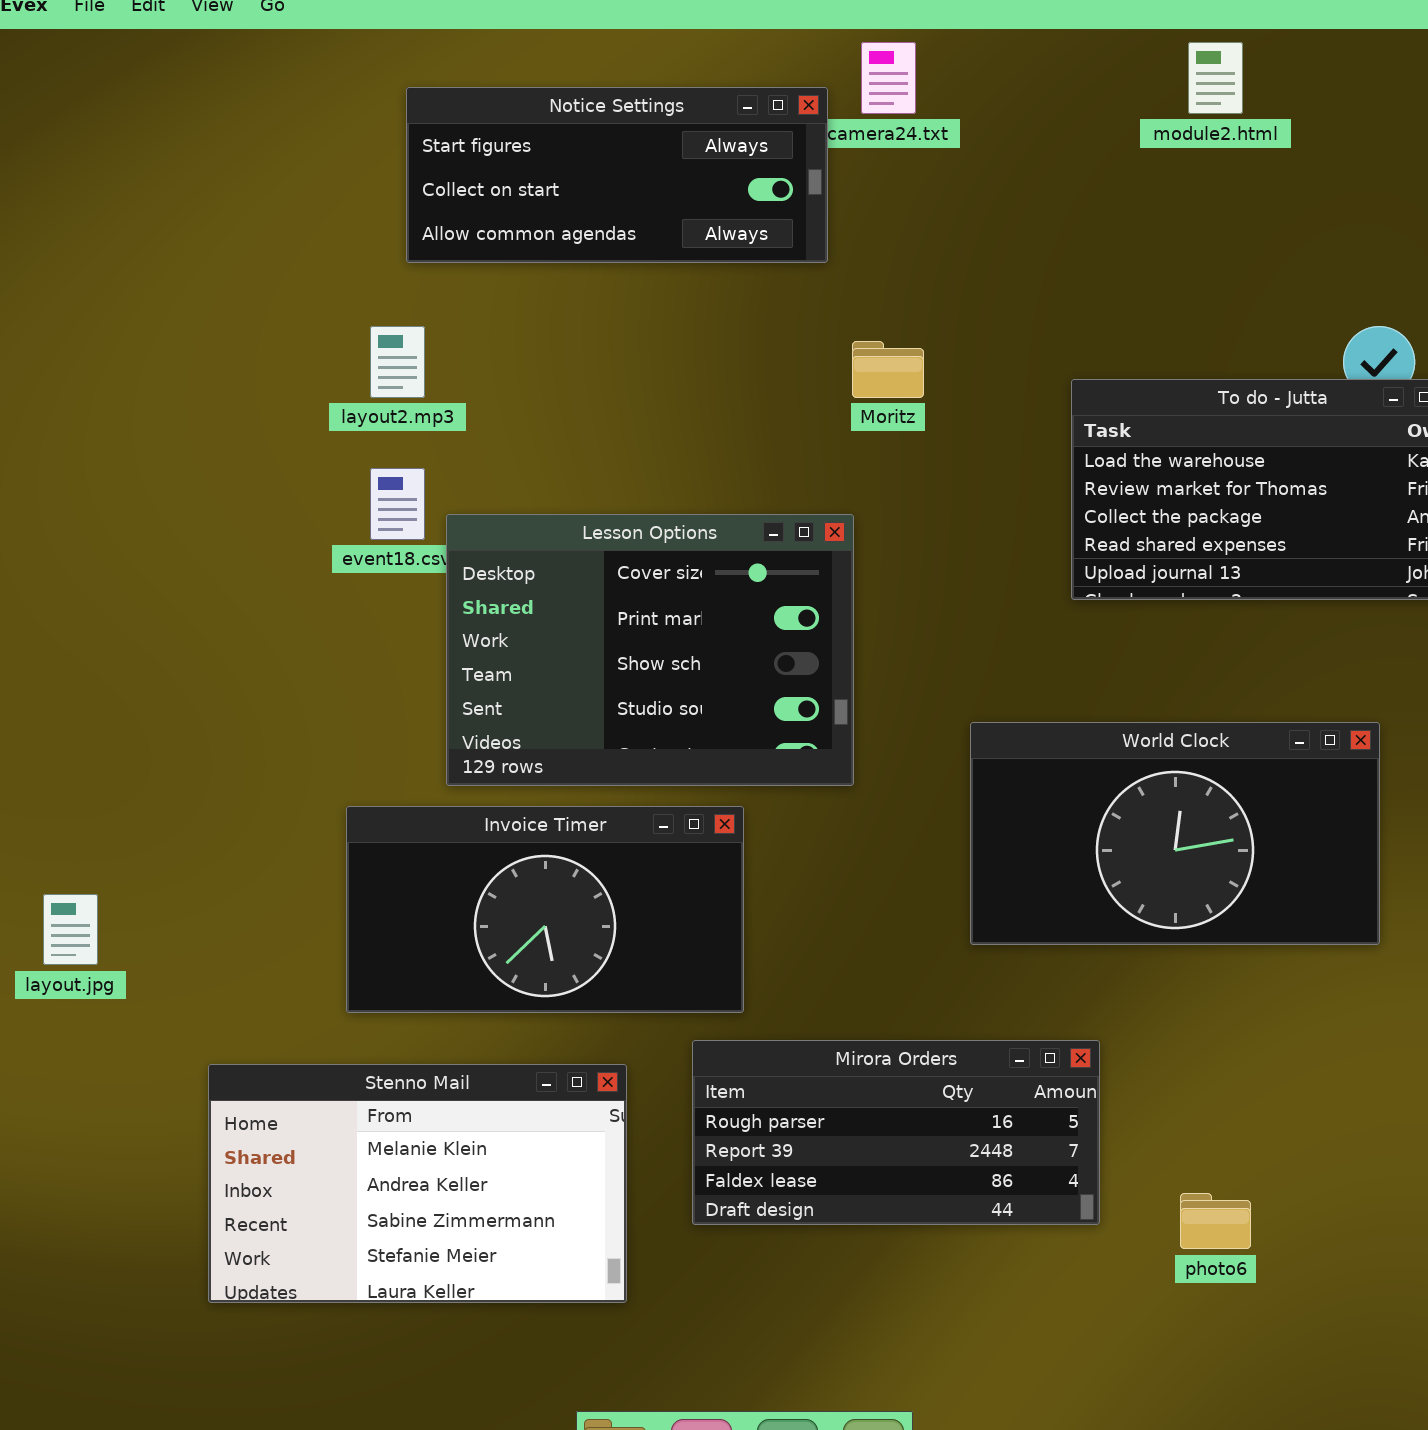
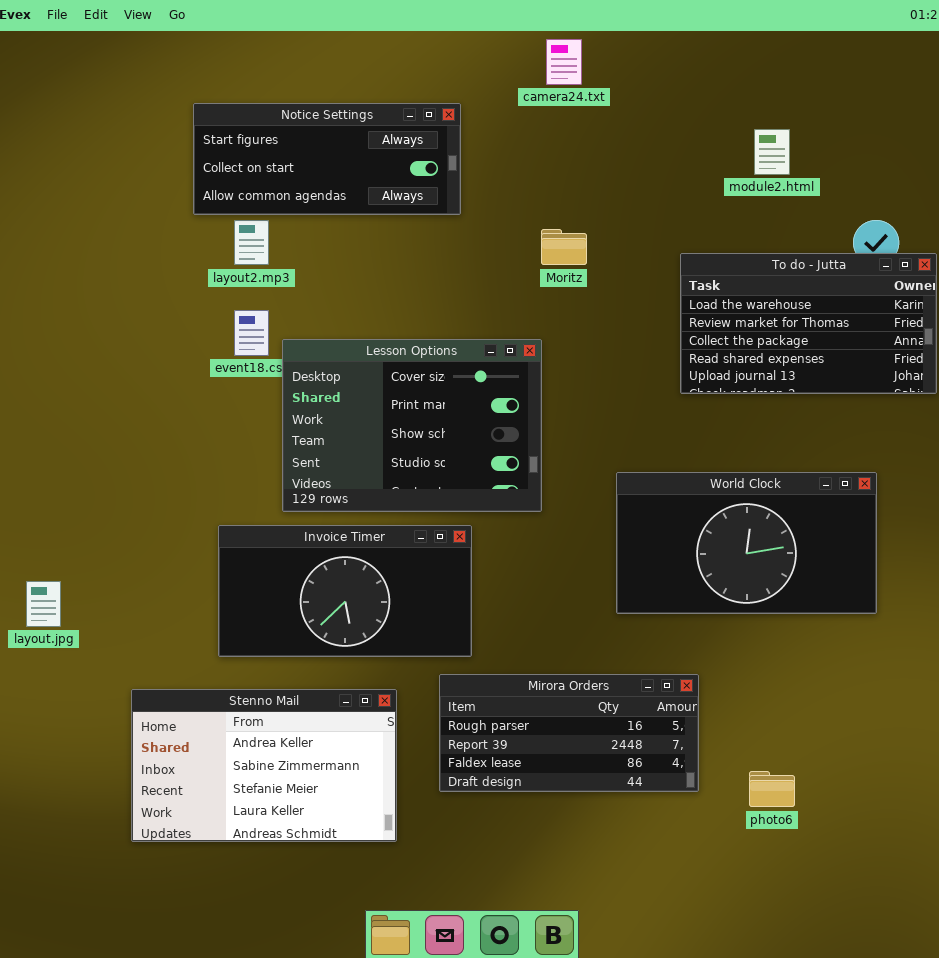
module2.html: [1188,42,1243,114] -> [754,129,790,175], moved
Notice Settings: [406,87,828,263] -> [193,103,461,215], moved
Stenno Mail: [208,1064,627,1303] -> [131,689,397,842], scrolled down 1 row

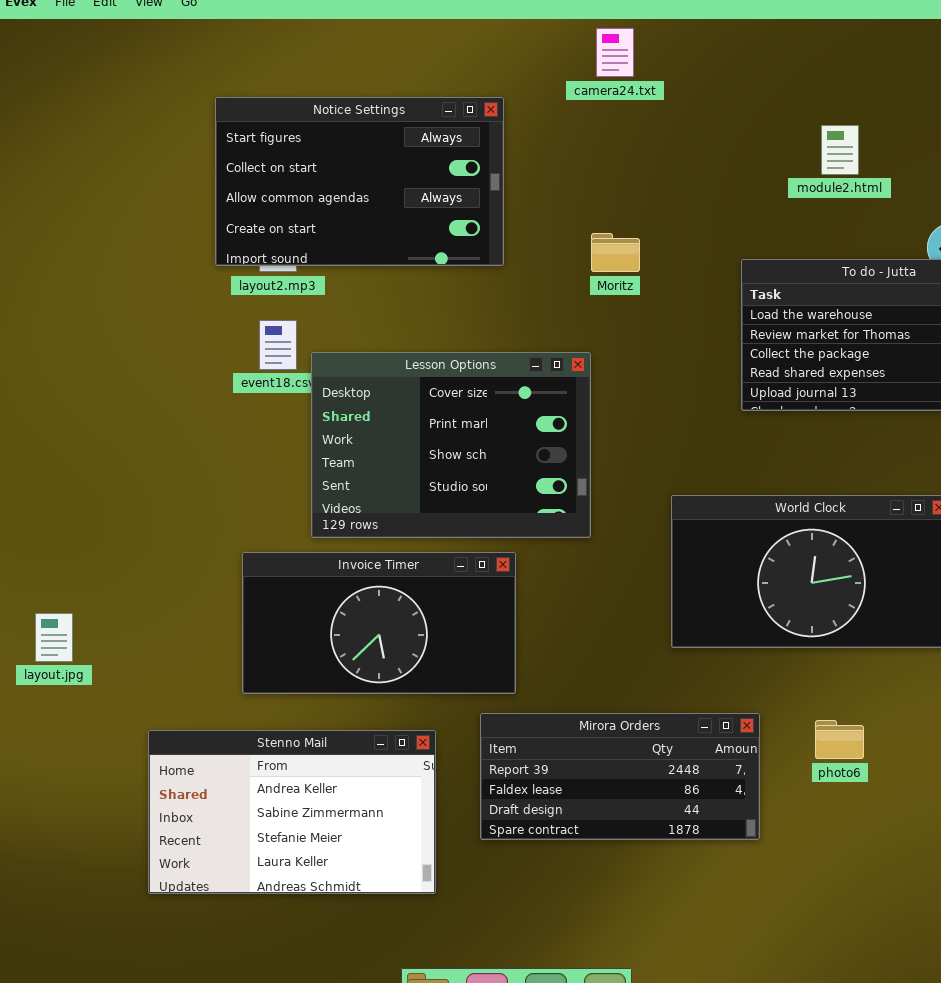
Notice Settings: [193,103,461,215] -> [215,97,504,266], resized
Mirora Orders: [439,674,699,792] -> [480,713,760,840], scrolled down 1 row
photo6: [749,771,795,807] -> [815,720,864,759], moved

